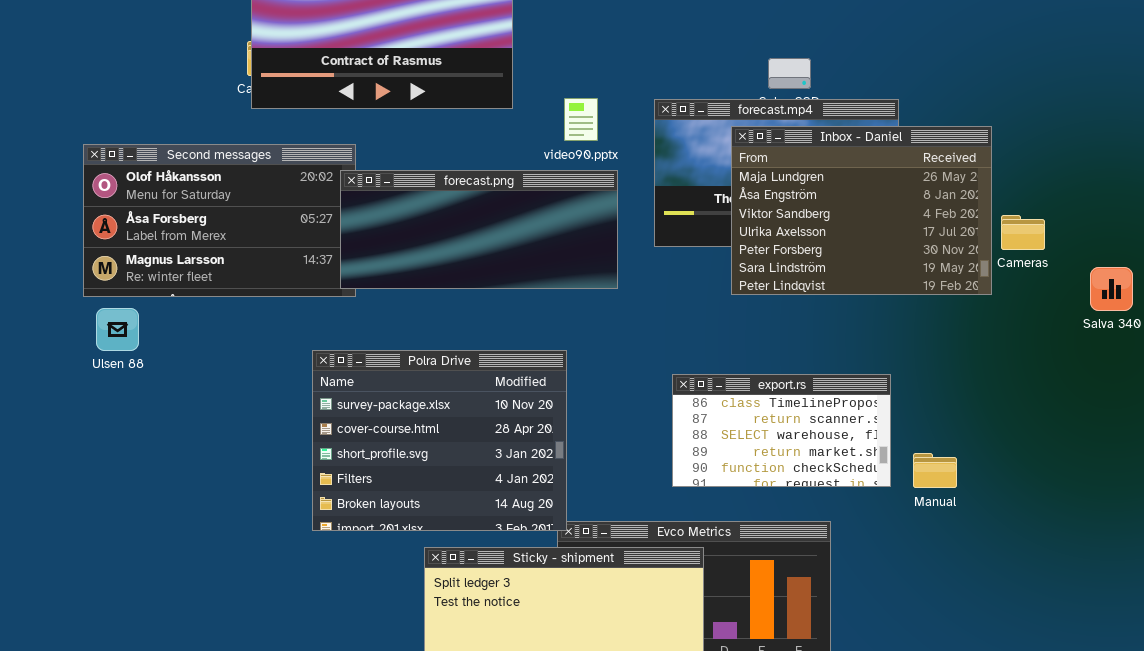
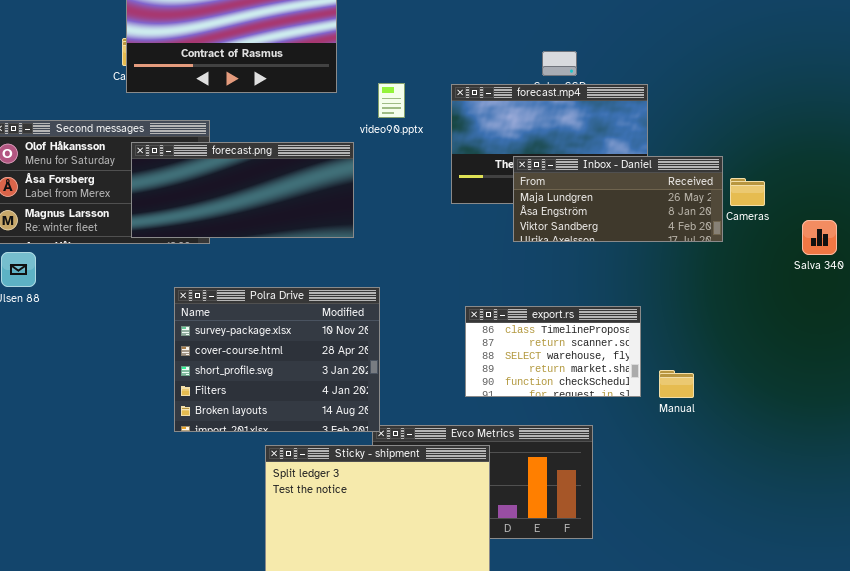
Inbox - Daniel: [731,126,992,295] -> [513,156,723,242], resized
forecast.png: [340,170,618,289] -> [131,142,354,238], moved

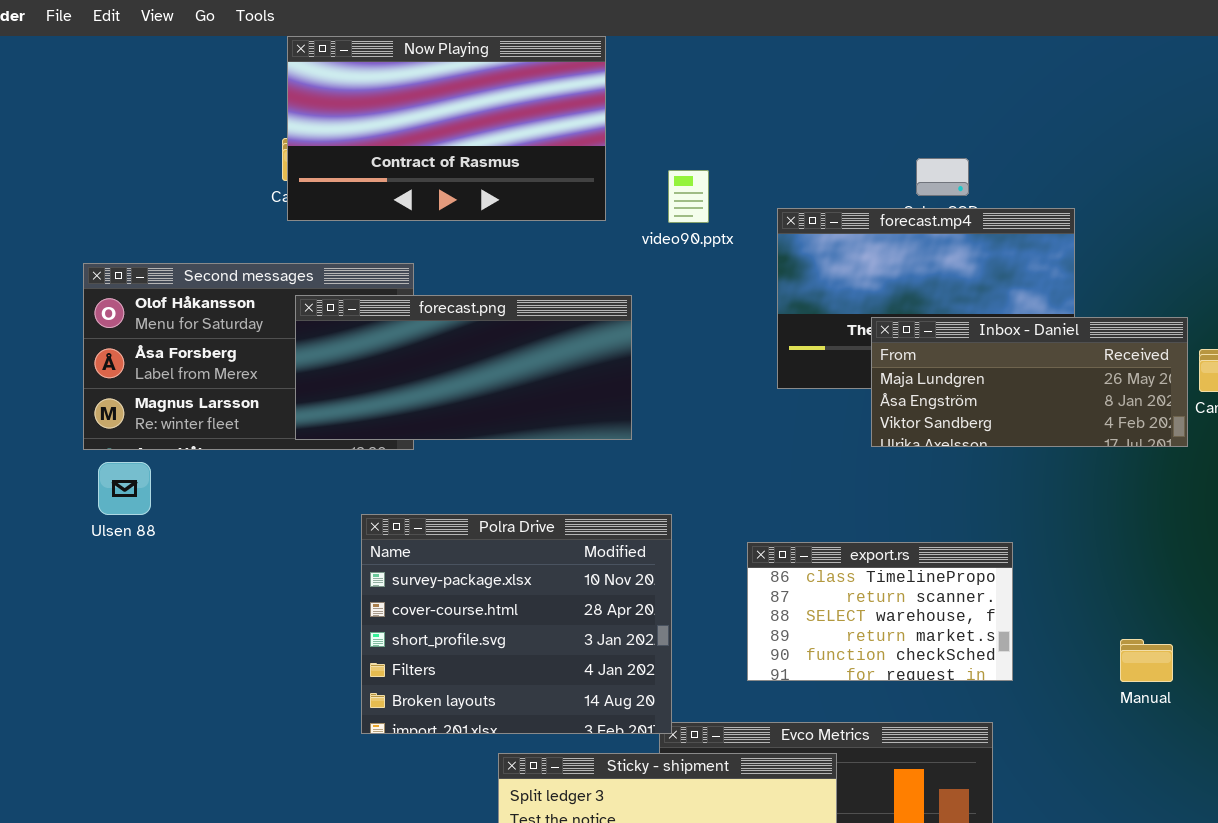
video90.pptx: [378,83,405,118] -> [668,170,709,223], moved
export.rs: [465,306,641,397] -> [747,542,1013,681], moved
Manual: [659,370,694,398] -> [1120,639,1173,682], moved

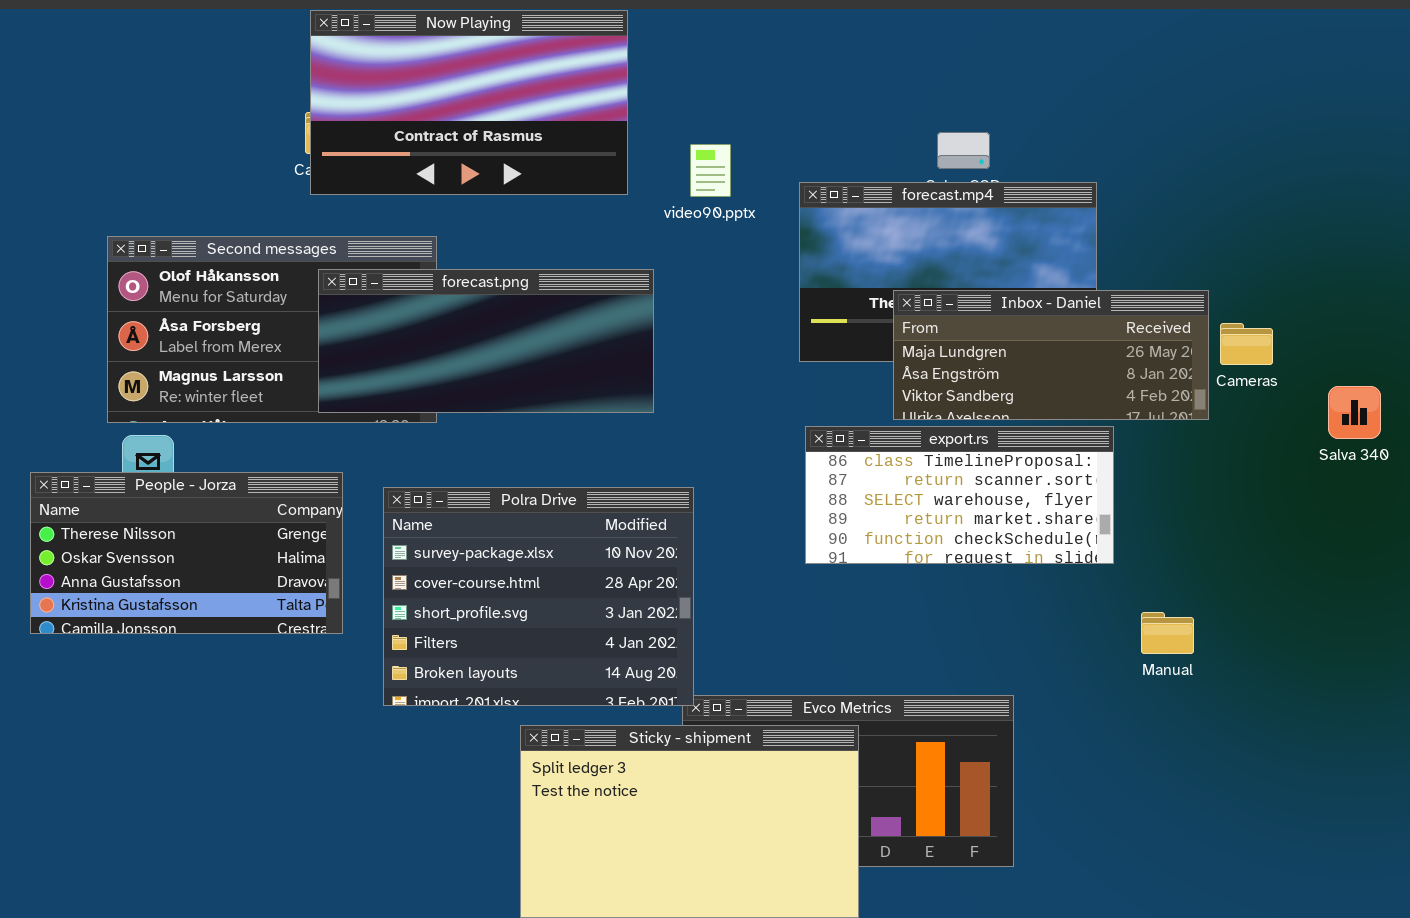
People - Jorza: none -> [30,472,343,634], opened
export.rs: [747,542,1013,681] -> [805,426,1114,564], moved, resized

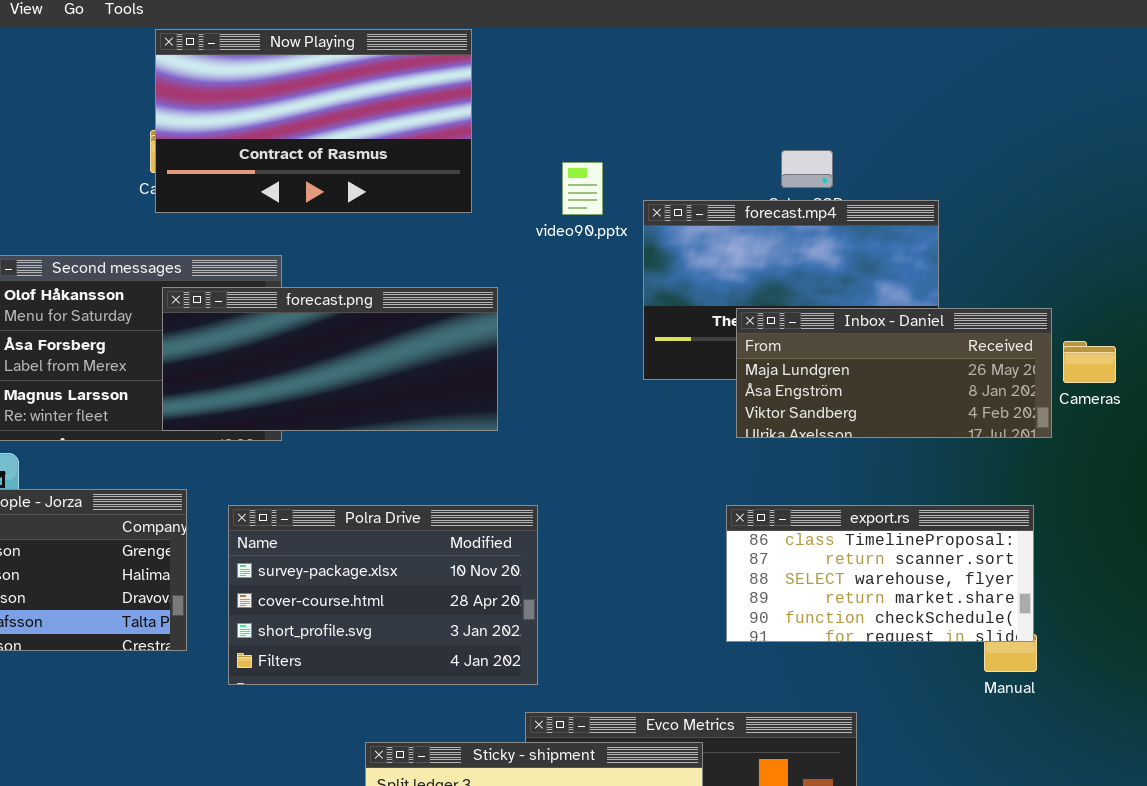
video90.pptx: [690,144,731,197] -> [562,162,603,215], moved
export.rs: [805,426,1114,564] -> [726,505,1034,642], moved
Polra Drive: [383,487,694,706] -> [228,505,538,685], resized

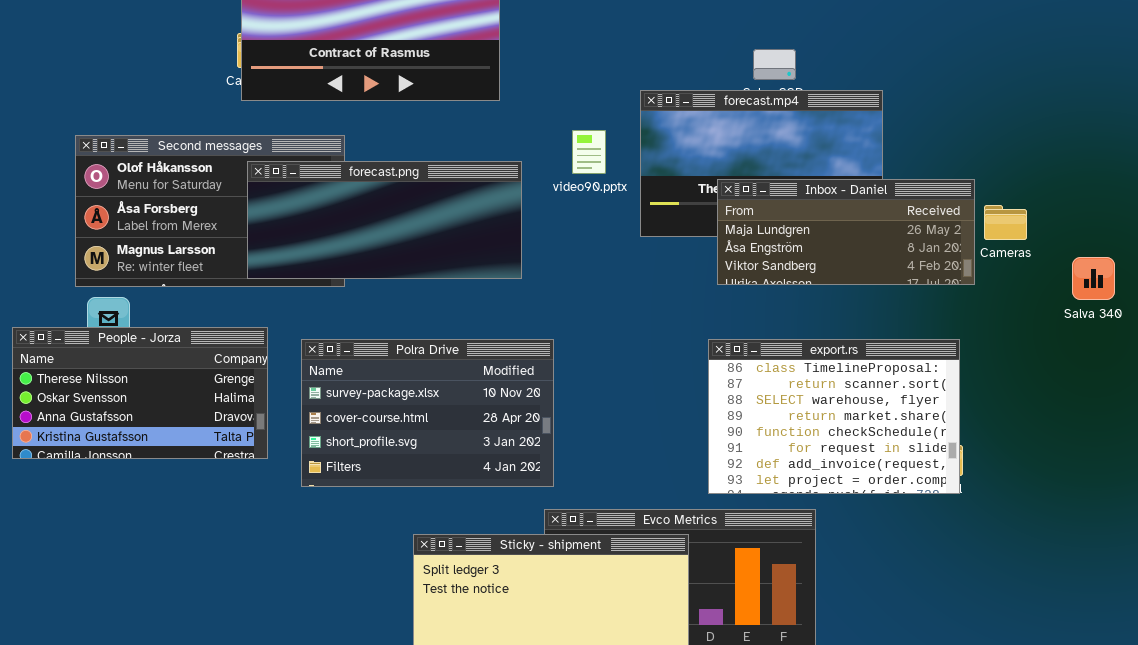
video90.pptx: [562,162,603,215] -> [572,130,606,174], moved
export.rs: [726,505,1034,642] -> [708,339,960,494], resized

